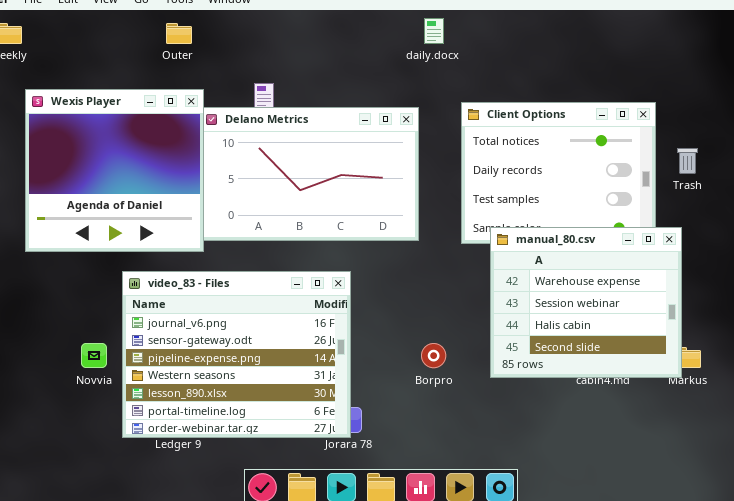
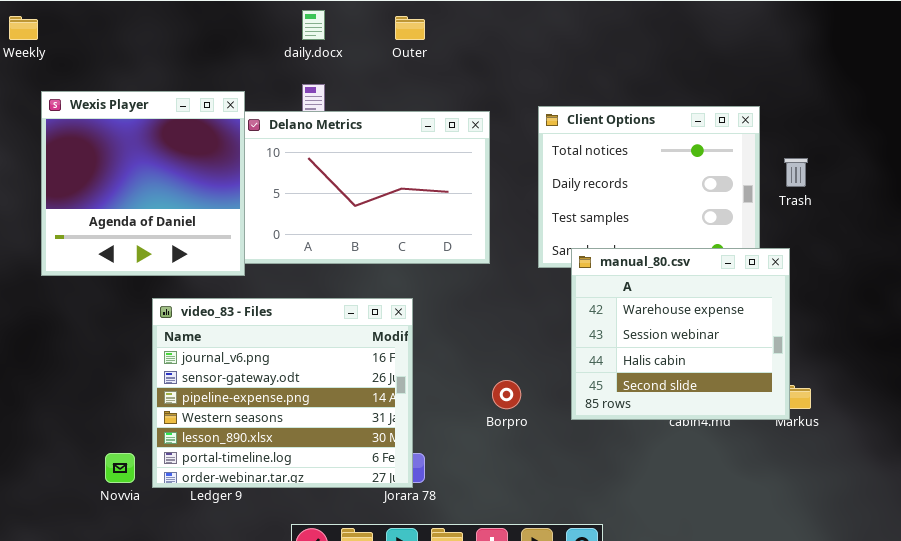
daily.docx: [424,18,444,44] -> [302,10,325,40], moved
Outer: [166,23,192,44] -> [395,16,425,40], moved
Novvia: [81,343,107,368] -> [105,453,135,483], moved

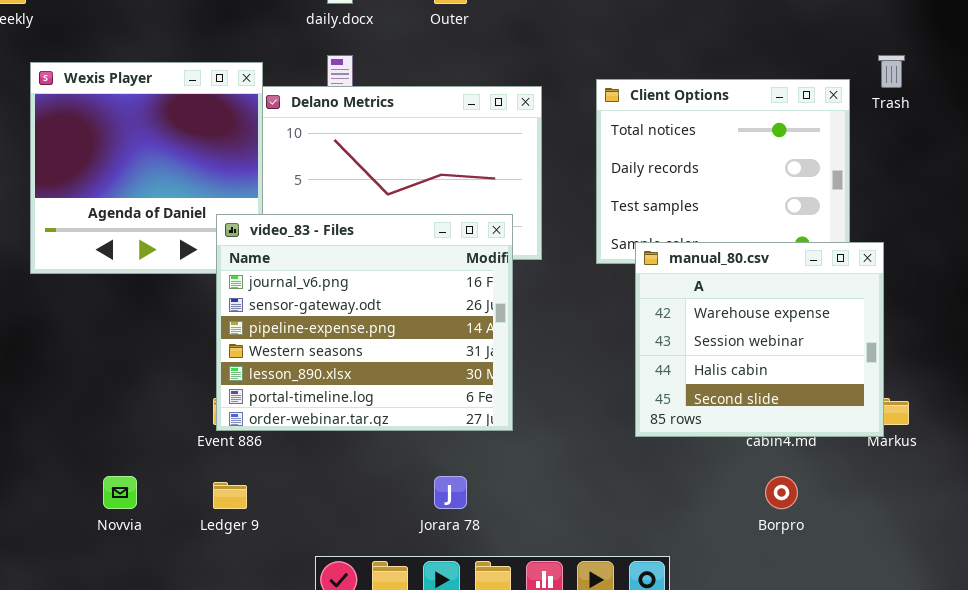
Trash: [784,158,808,187] -> [878,55,905,88], moved
video_83 - Files: [152,298,413,488] -> [216,214,513,431], moved
Borpro: [492,380,521,409] -> [765,476,798,509], moved

